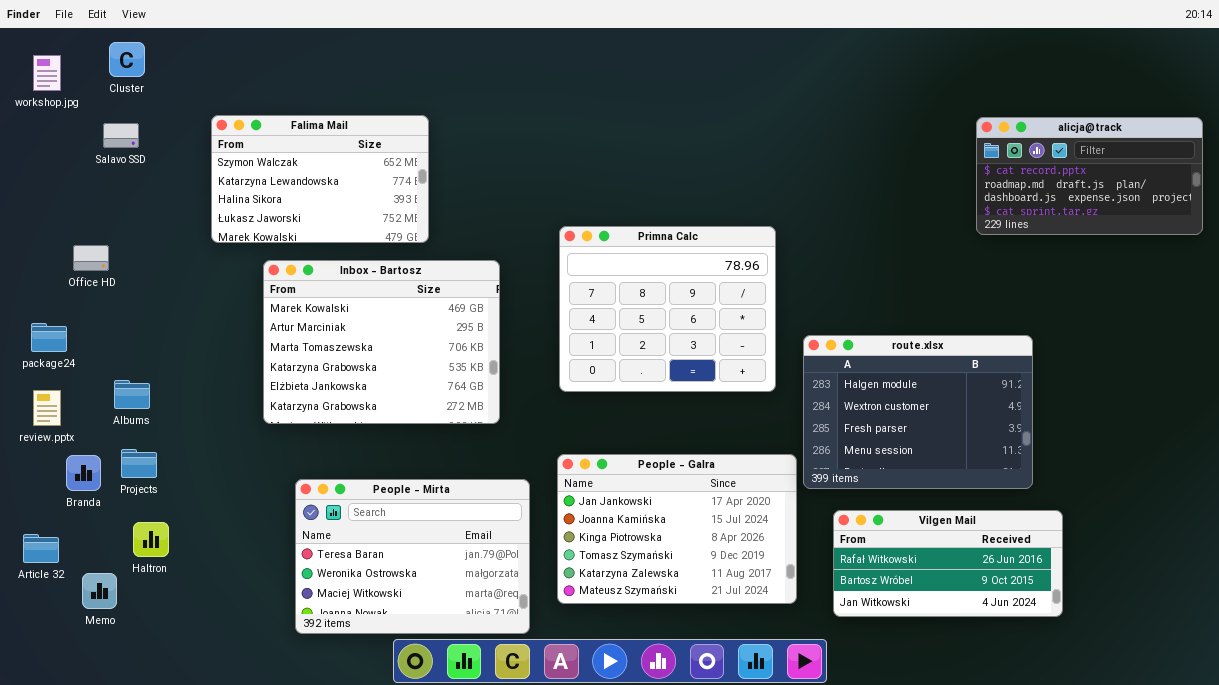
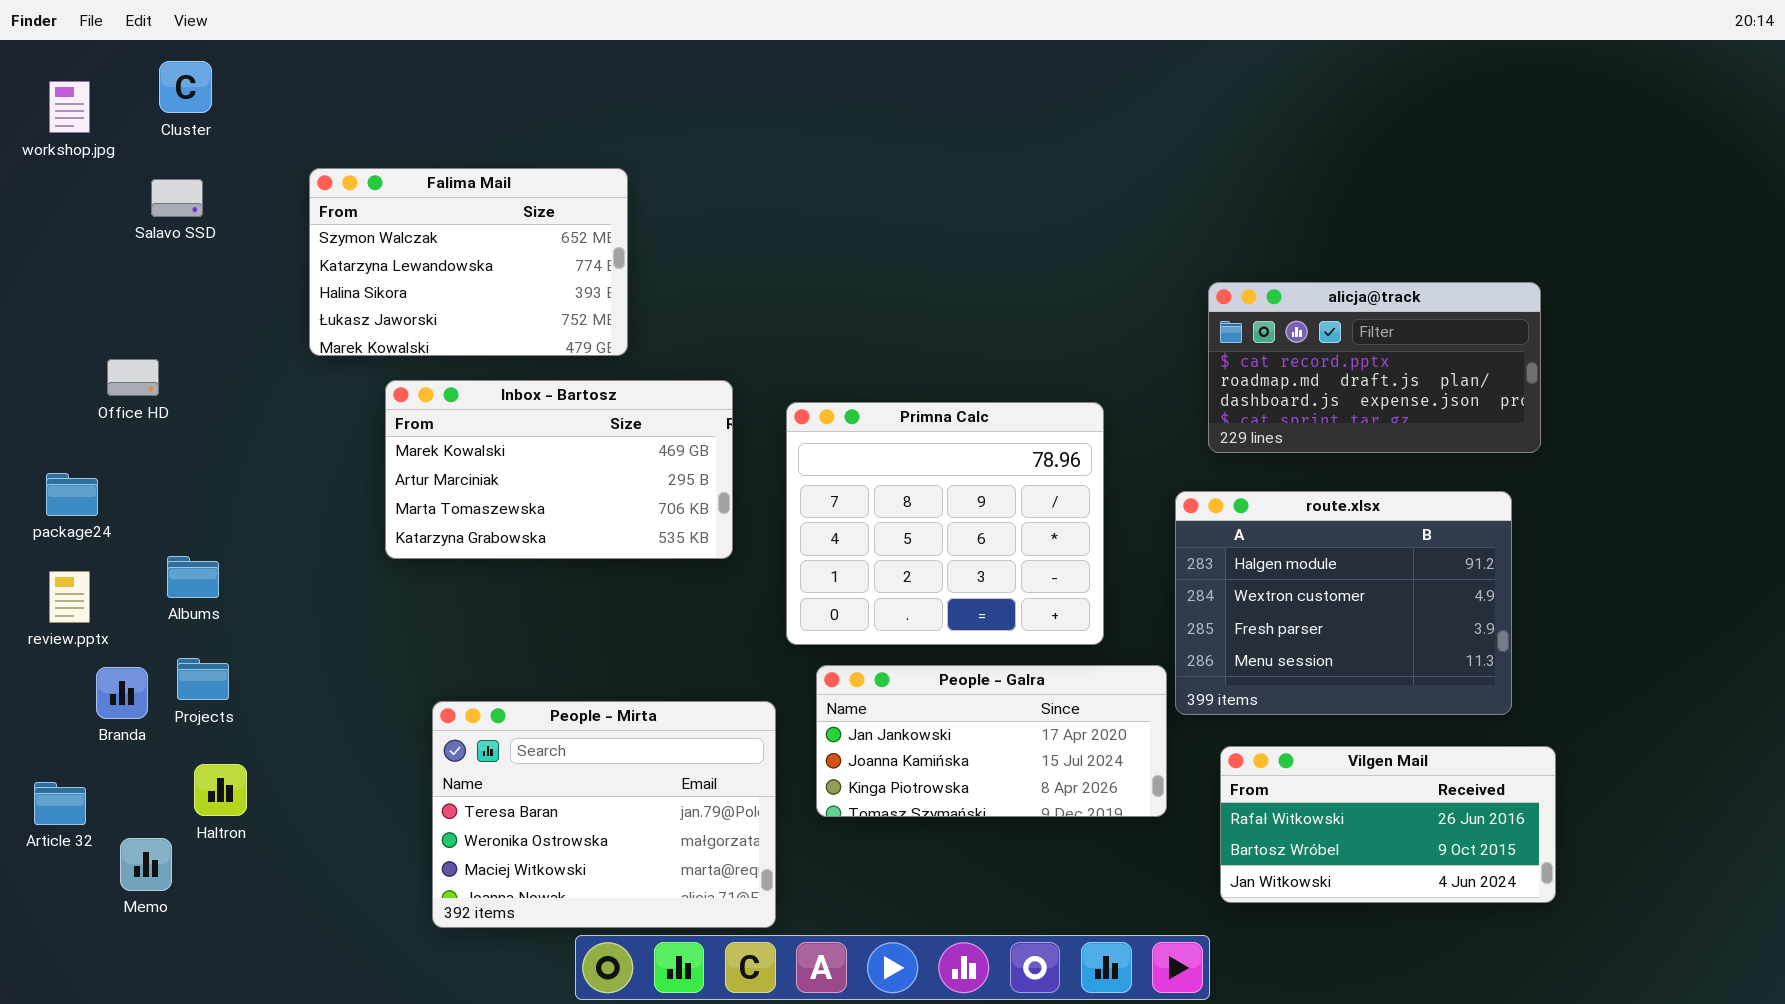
alicja@track: [976,117,1203,235] -> [1208,282,1541,453], moved
Primna Calc: [559,226,776,392] -> [786,402,1104,645], moved
Inbox - Bartosz: [263,260,500,424] -> [385,380,733,559], resized
People - Galra: [557,454,797,604] -> [816,665,1167,817], resized

